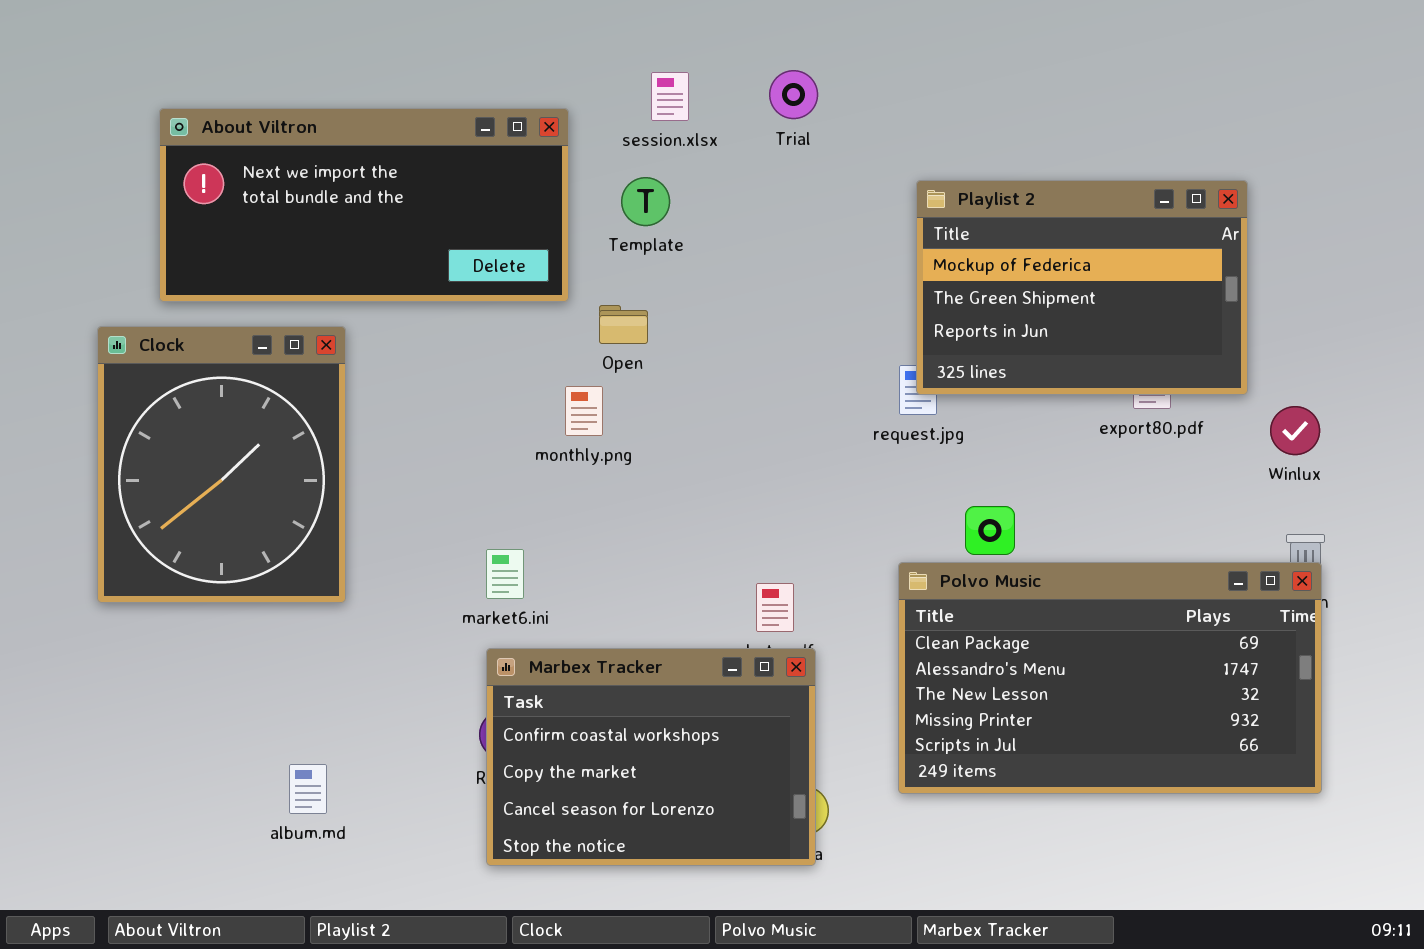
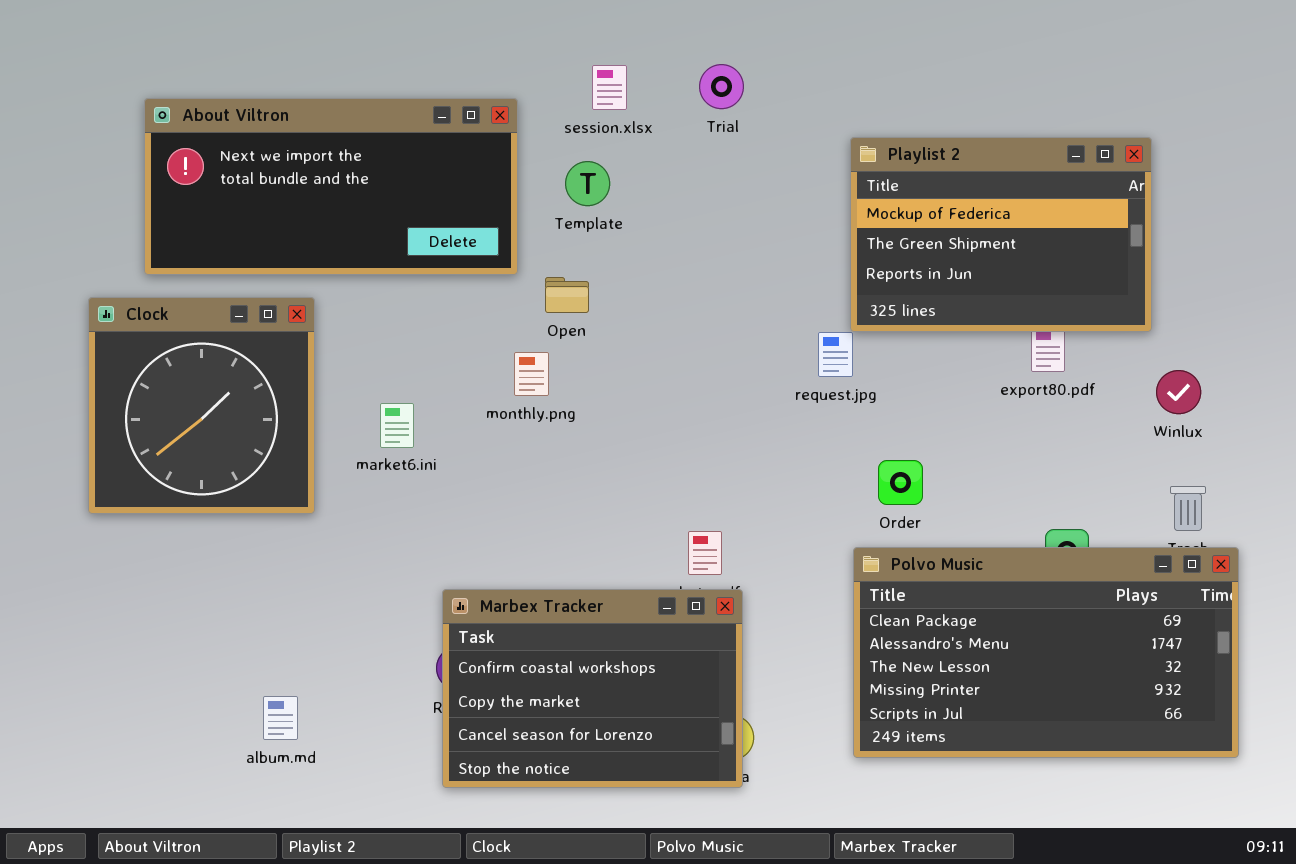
Playlist 2: [916,180,1248,395] -> [850,137,1152,332], moved
Clock: [97,326,346,603] -> [88,297,315,514], resized
market6.ini: [486,549,524,599] -> [380,403,414,448], moved
Polvo Music: [898,562,1322,794] -> [853,547,1239,758], moved

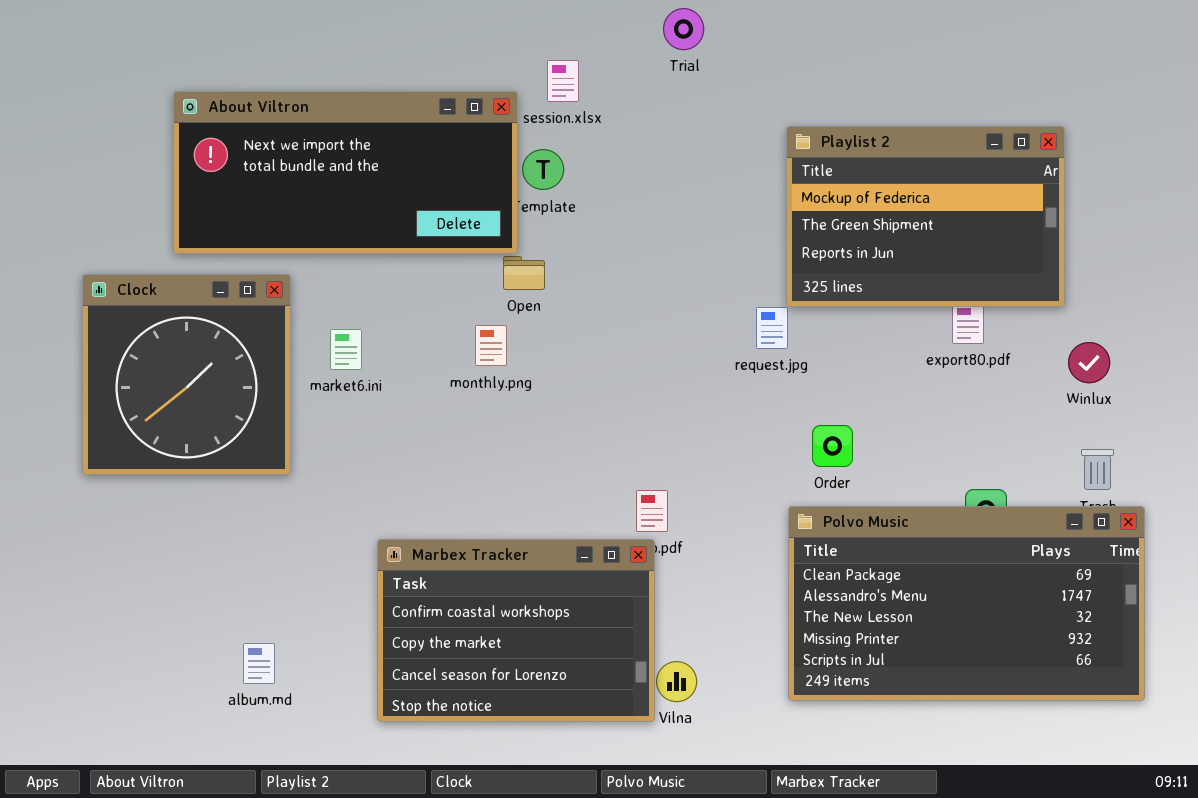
Trial: [699,64,744,109] -> [663,8,704,50], moved
About Viltron: [144,98,518,275] -> [173,91,518,254], moved
market6.ini: [380,403,414,448] -> [330,329,362,370], moved
Marbex Tracker: [442,589,743,788] -> [377,539,655,722], moved

